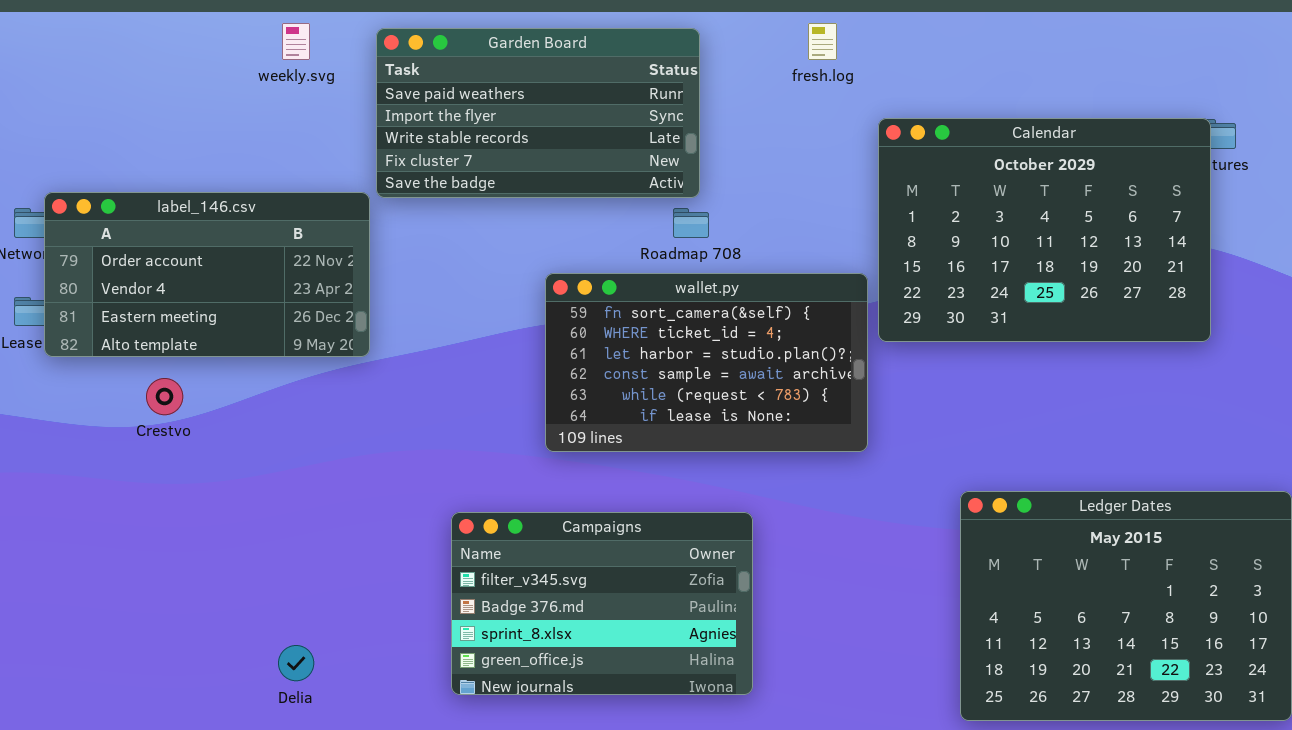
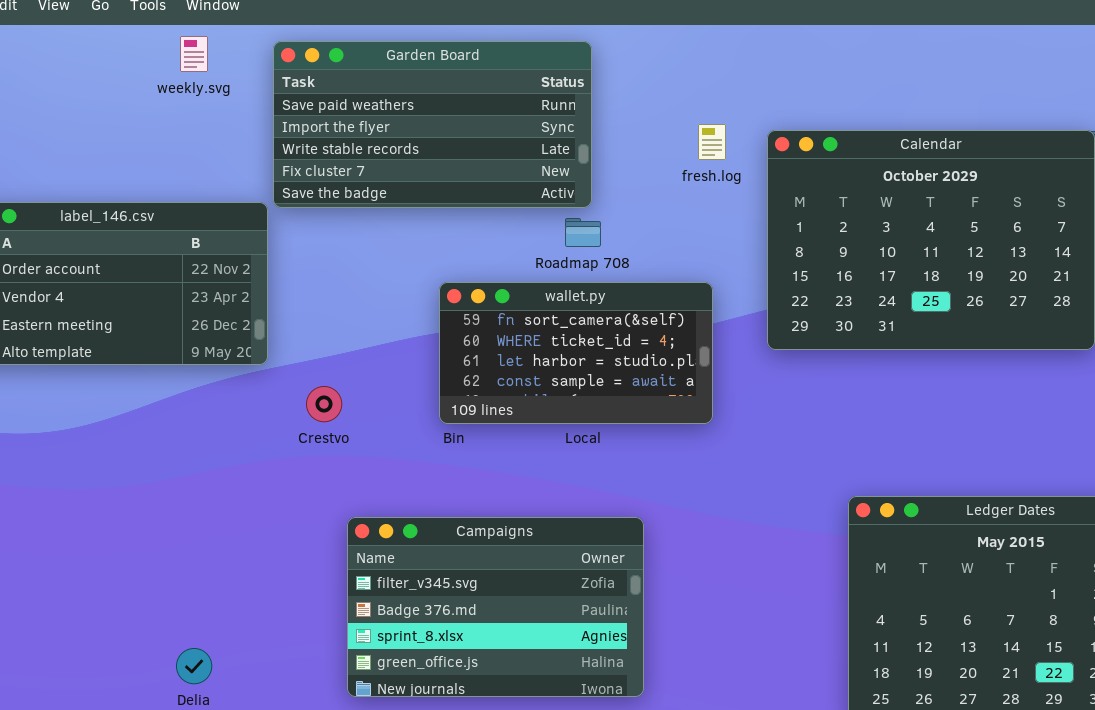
fresh.log: [808,23,837,60] -> [698,124,726,160], moved
wallet.py: [545,273,868,452] -> [439,282,713,424], resized
Crestvo: [146,378,183,415] -> [306,386,342,422], moved

